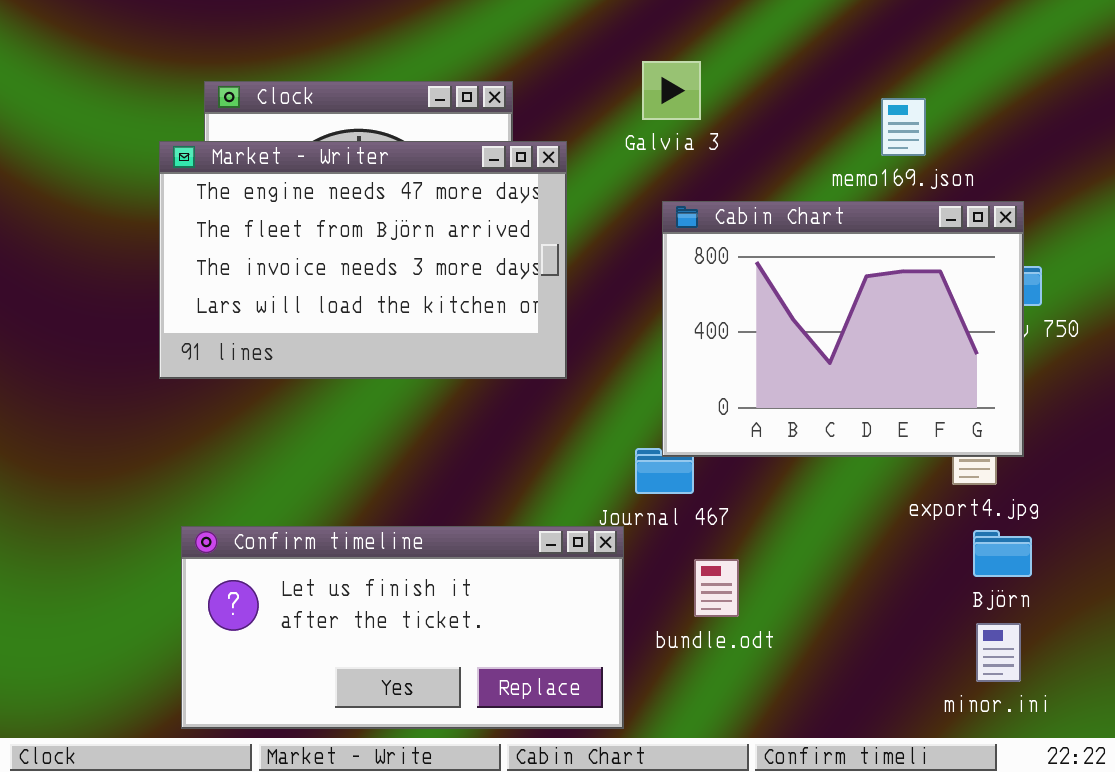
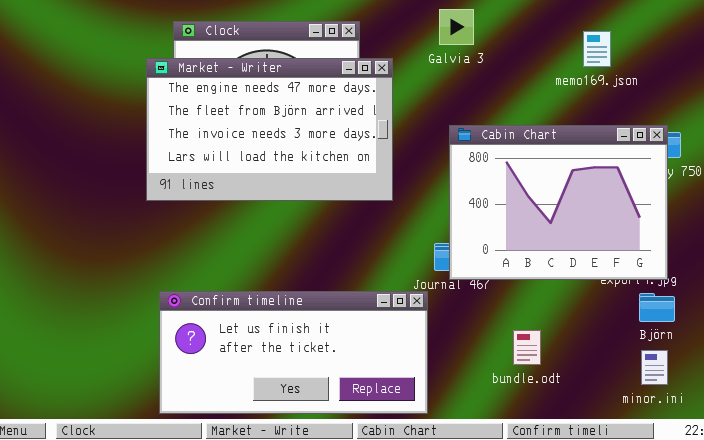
Cabin Chart: [662,201,1024,457] -> [449,125,668,280], moved
bundle.odt: [694,559,739,617] -> [513,330,541,365], moved

